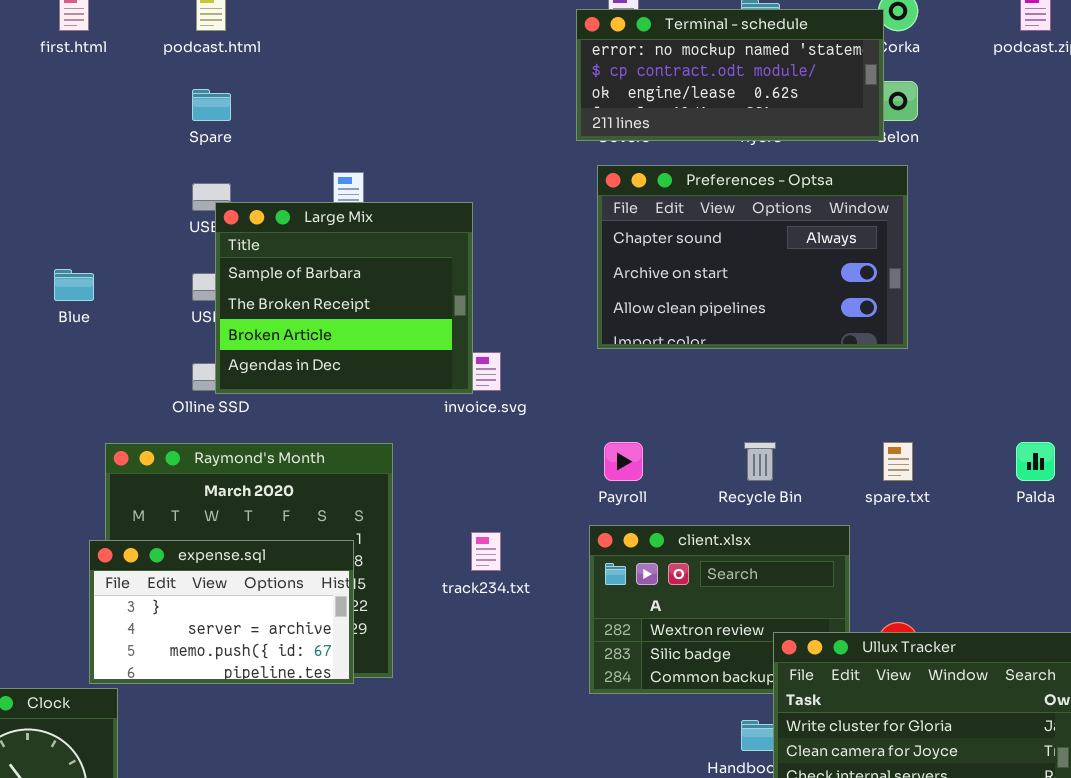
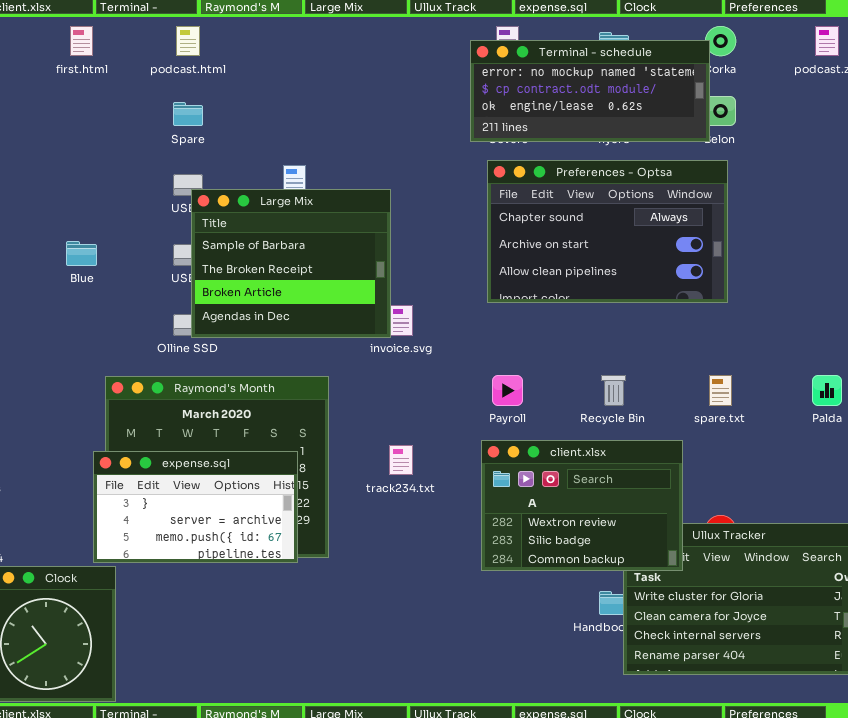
client.xlsx: [589,525,850,694] -> [481,440,683,571], raised

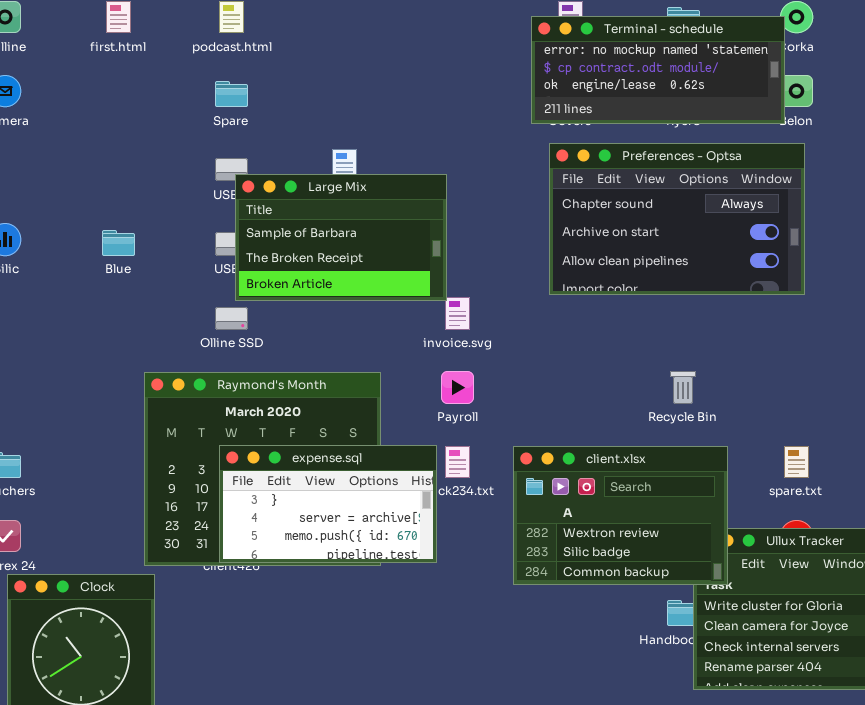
Large Mix: [191,189,391,338] -> [235,174,447,301], resized
Payroll: [492,375,523,406] -> [441,371,474,404], moved
spare.txt: [709,375,732,406] -> [784,446,809,478], moved
client.xlsx: [481,440,683,571] -> [513,446,728,585], moved
expense.sql: [93,451,298,563] -> [219,445,437,563], moved

